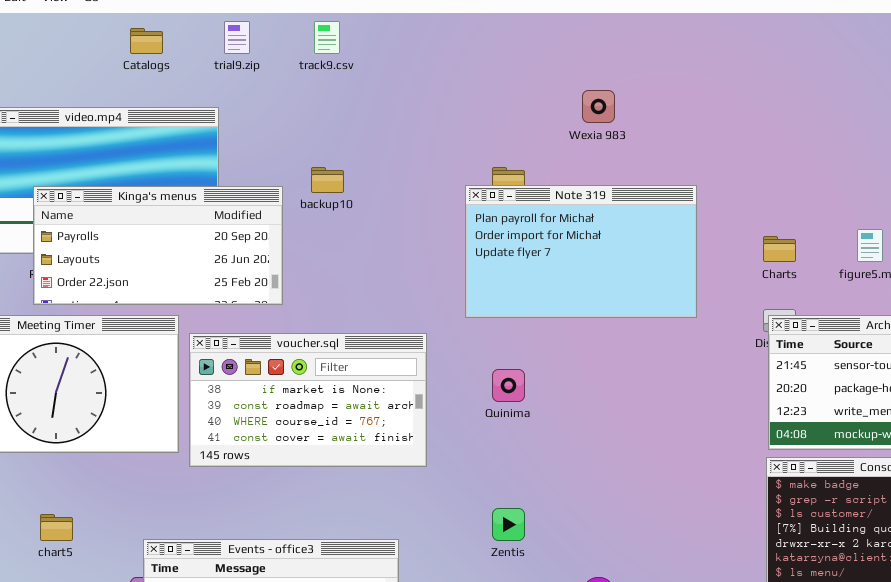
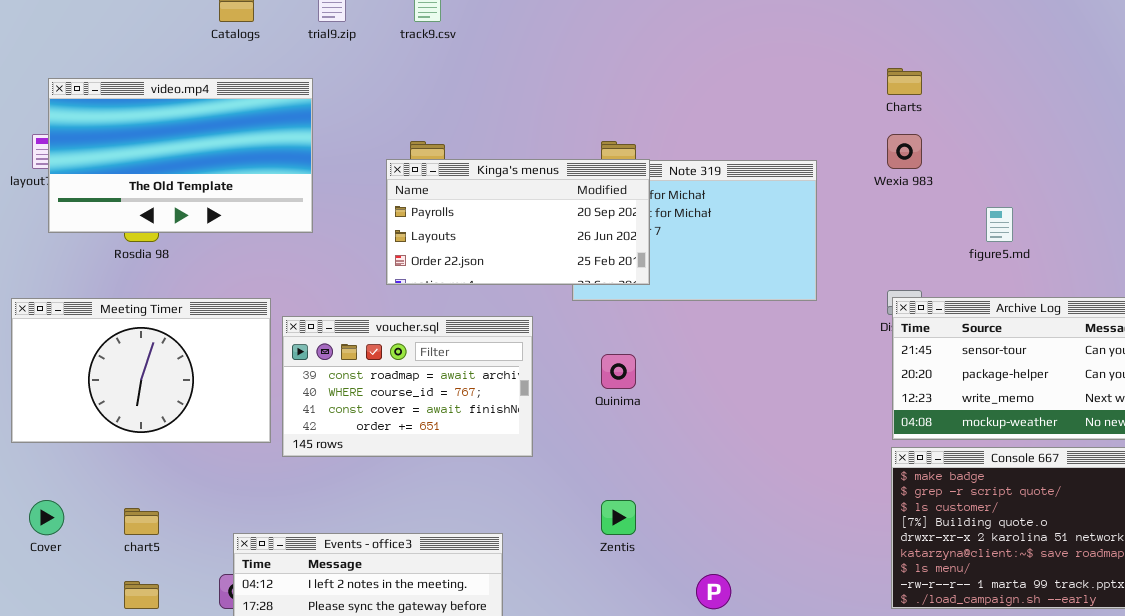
Wexia 983: [582,90,615,123] -> [887,134,922,169], moved
Kinga's menus: [33,186,283,305] -> [386,159,650,285], moved
Charts: [763,236,796,262] -> [887,68,922,95], moved
voucher.sql: [189,333,427,467] -> [282,316,533,457], scrolled down 1 row

